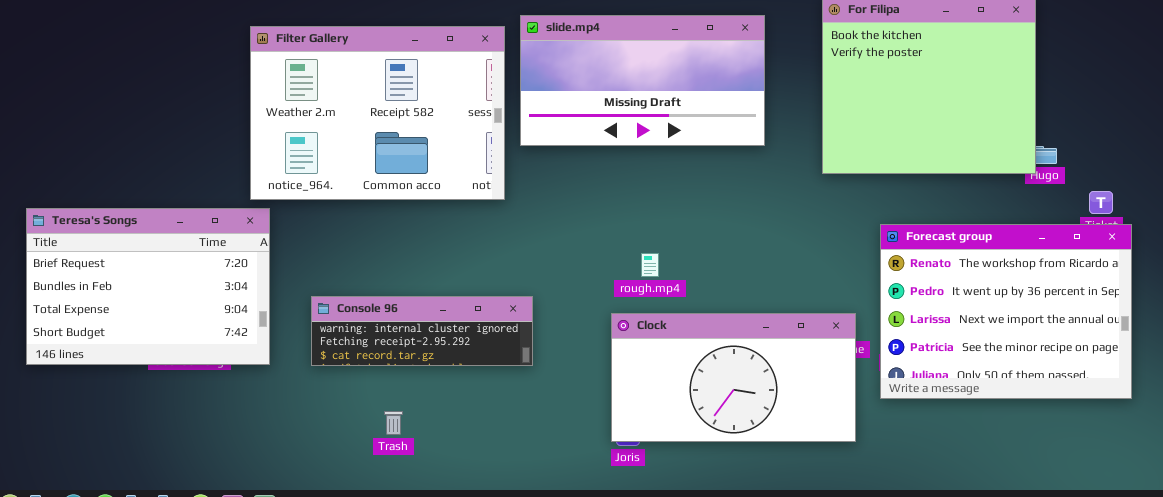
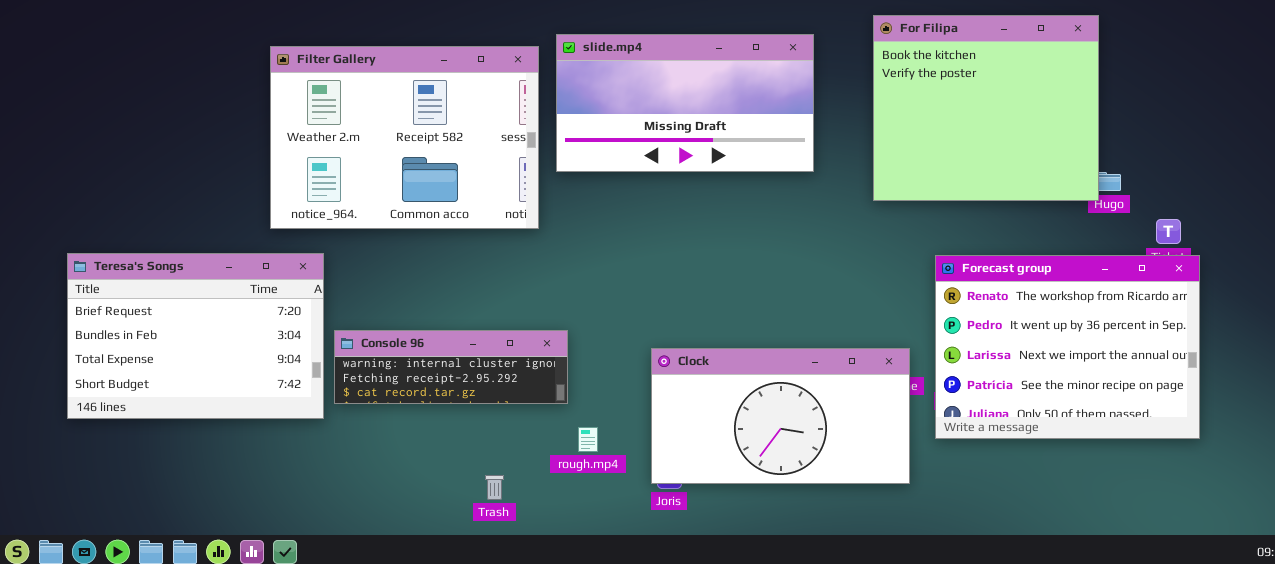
Teresa's Songs: [26,208,270,365] -> [67,253,324,419], moved
rough.mp4: [641,253,659,277] -> [578,427,598,452], moved
Trash: [384,411,403,435] -> [485,475,504,500], moved

